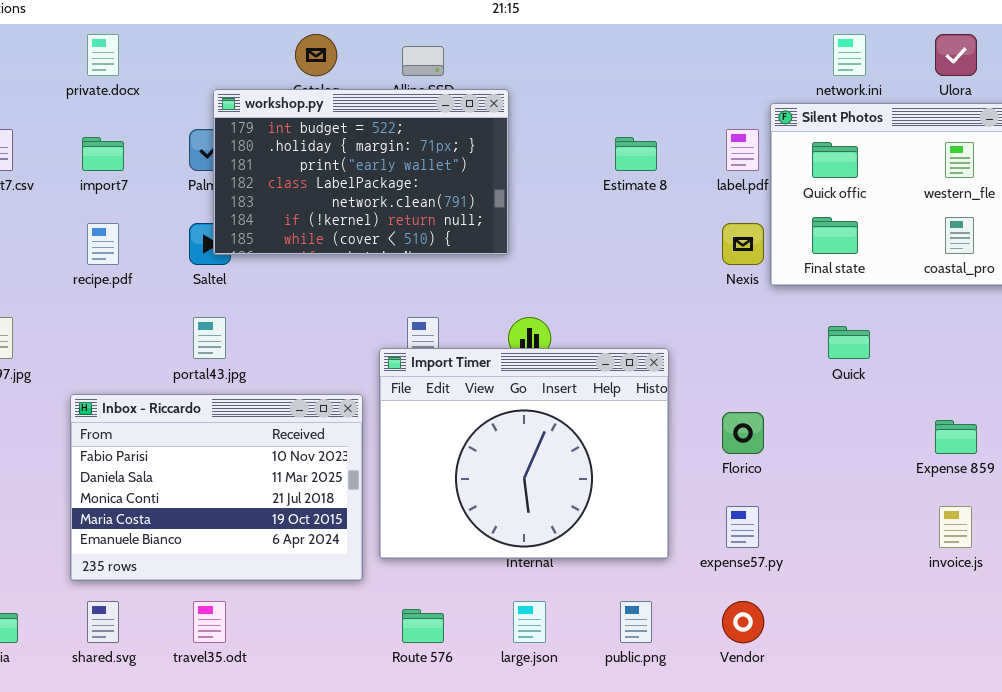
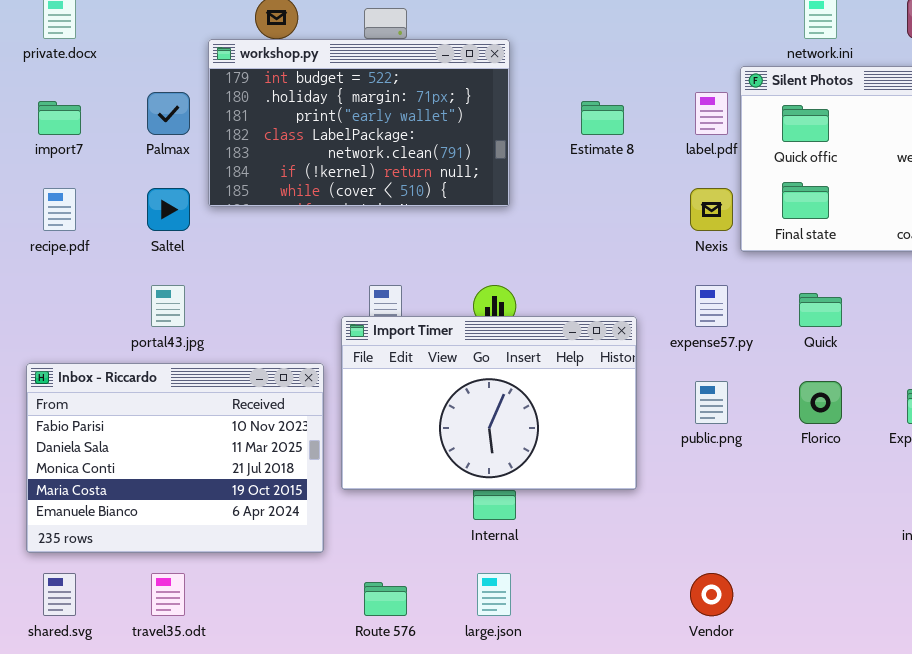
workshop.py: [213,89,509,255] -> [208,39,510,207], moved
Import Timer: [379,348,669,559] -> [341,316,637,490], resized
Florico: [722,412,764,454] -> [799,381,842,424], moved
expense57.py: [726,506,759,548] -> [695,285,728,327], moved
public.png: [620,601,652,643] -> [695,381,728,424], moved

